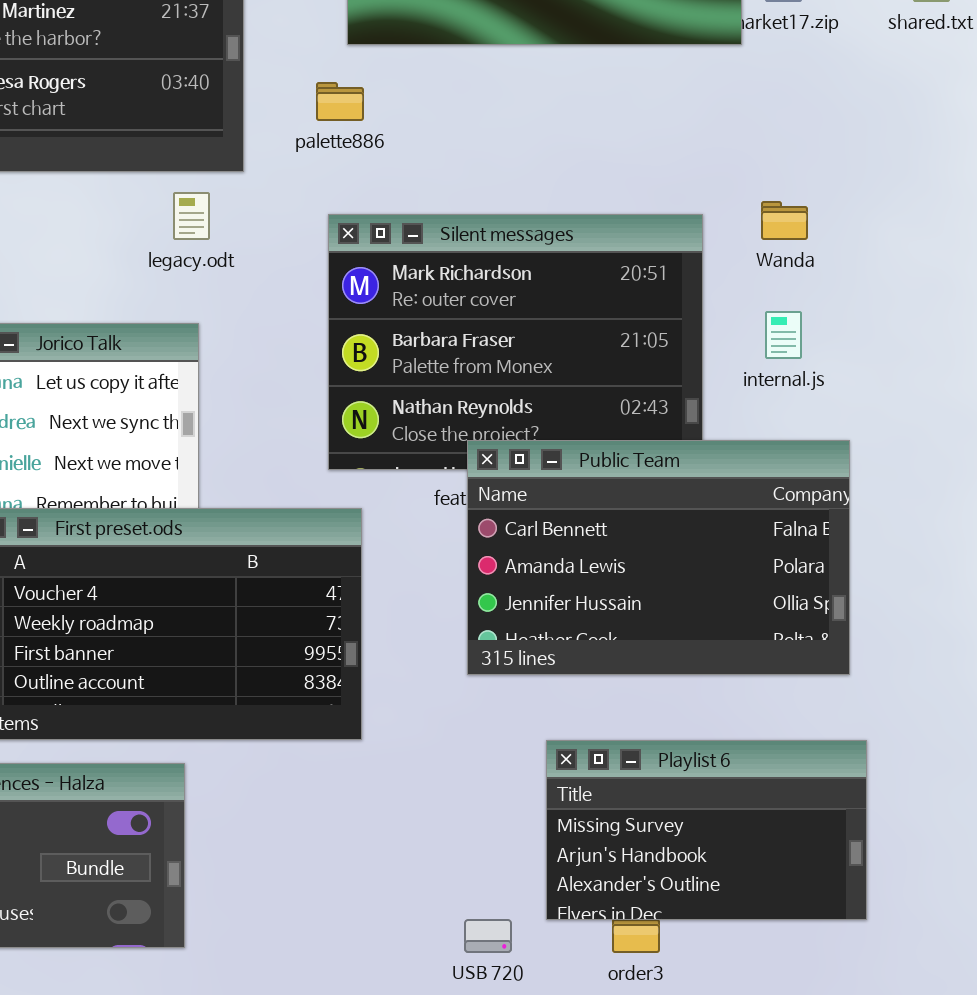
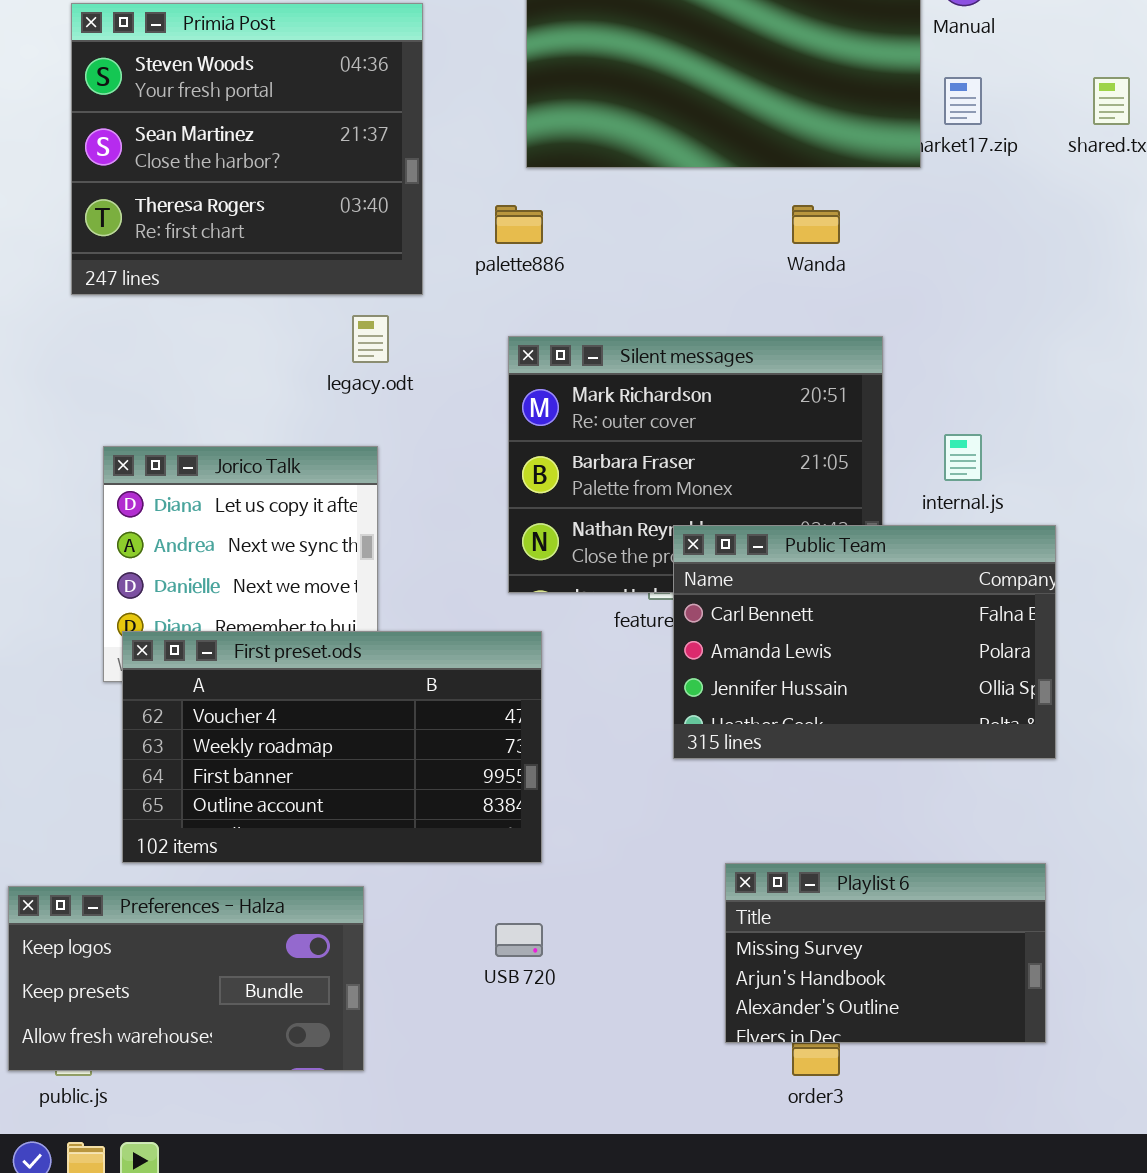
Wanda: [761,201,808,240] -> [792,205,840,244], moved
Public Team: [467,440,850,675] -> [673,525,1056,759], moved
USB 720: [464,919,512,953] -> [495,923,543,957], moved

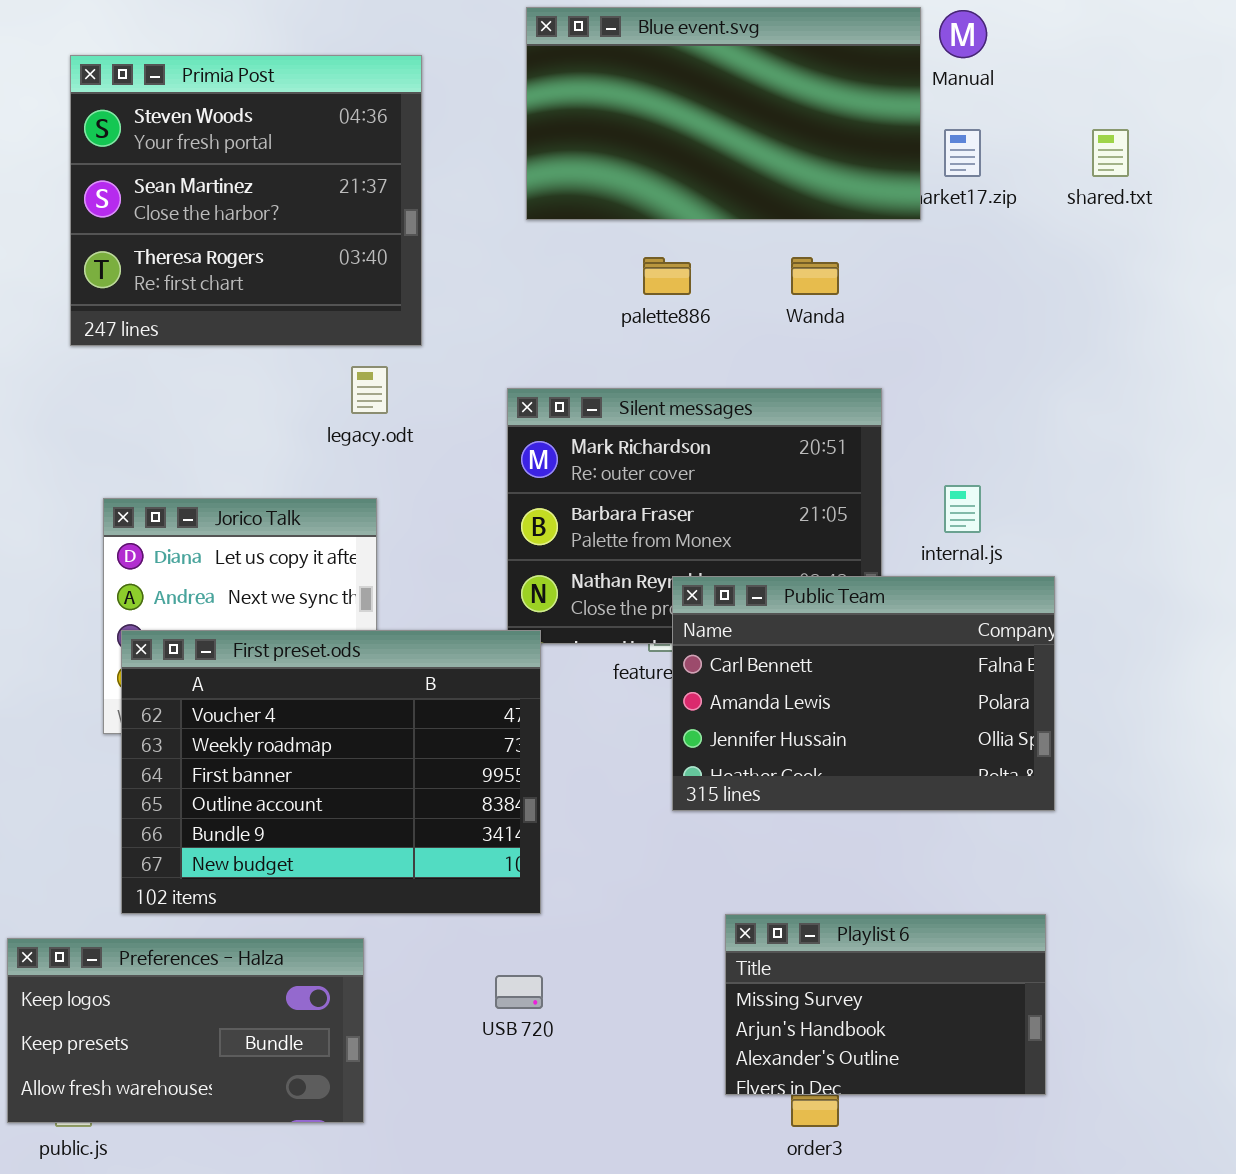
palette886: [495,205,543,244] -> [643,257,691,295], moved
First preset.ods: [122,631,542,863] -> [121,630,541,914], resized

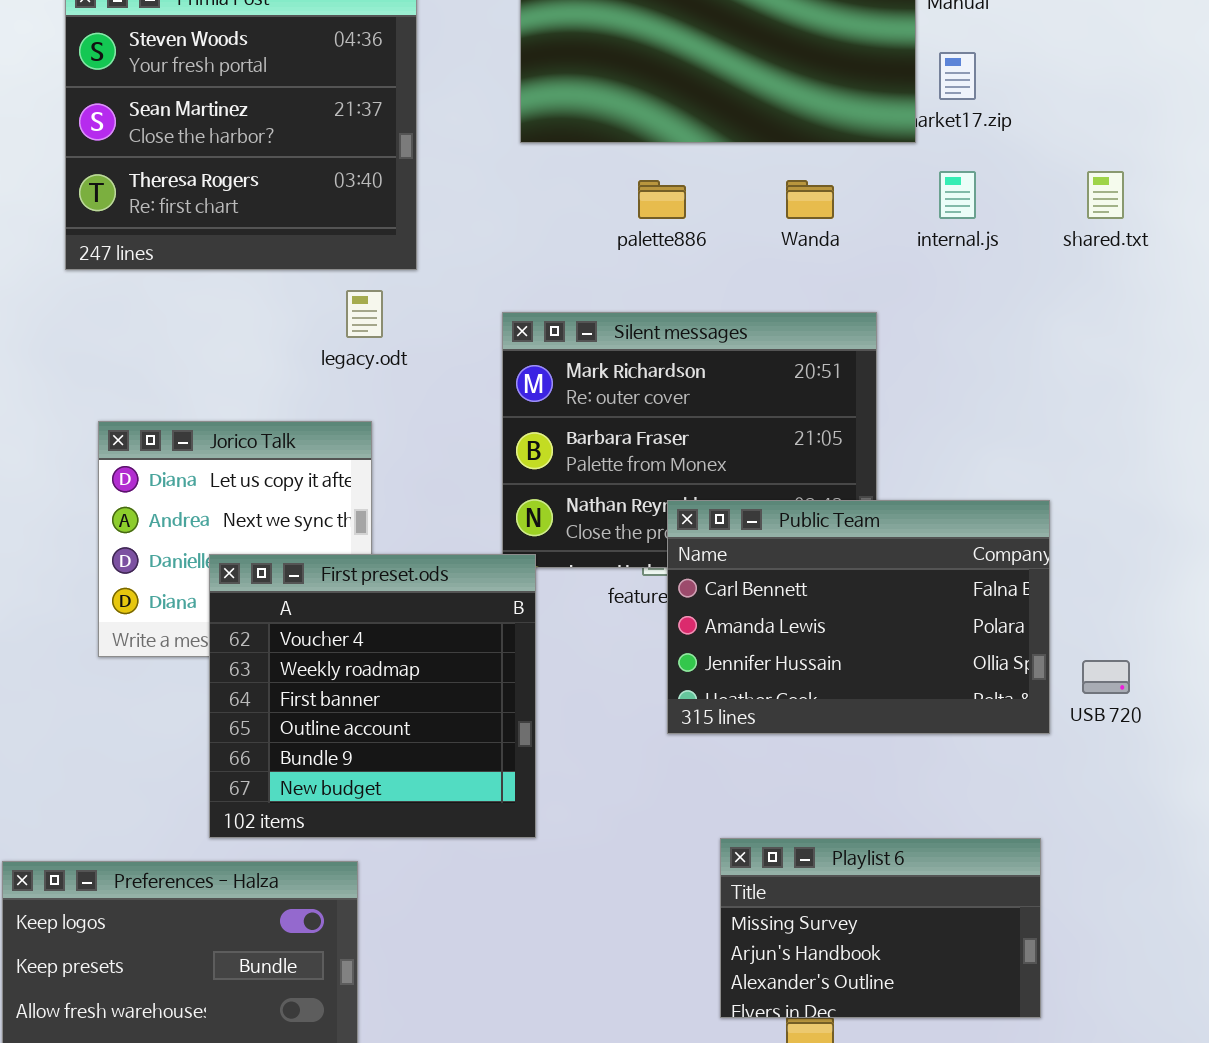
shared.txt: [1092,129,1129,177] -> [1087,171,1124,219], moved
internal.js: [944,485,981,533] -> [939,171,976,219], moved
First preset.ods: [121,630,541,914] -> [209,554,536,838], resized
USB 720: [495,975,543,1009] -> [1082,660,1130,694], moved

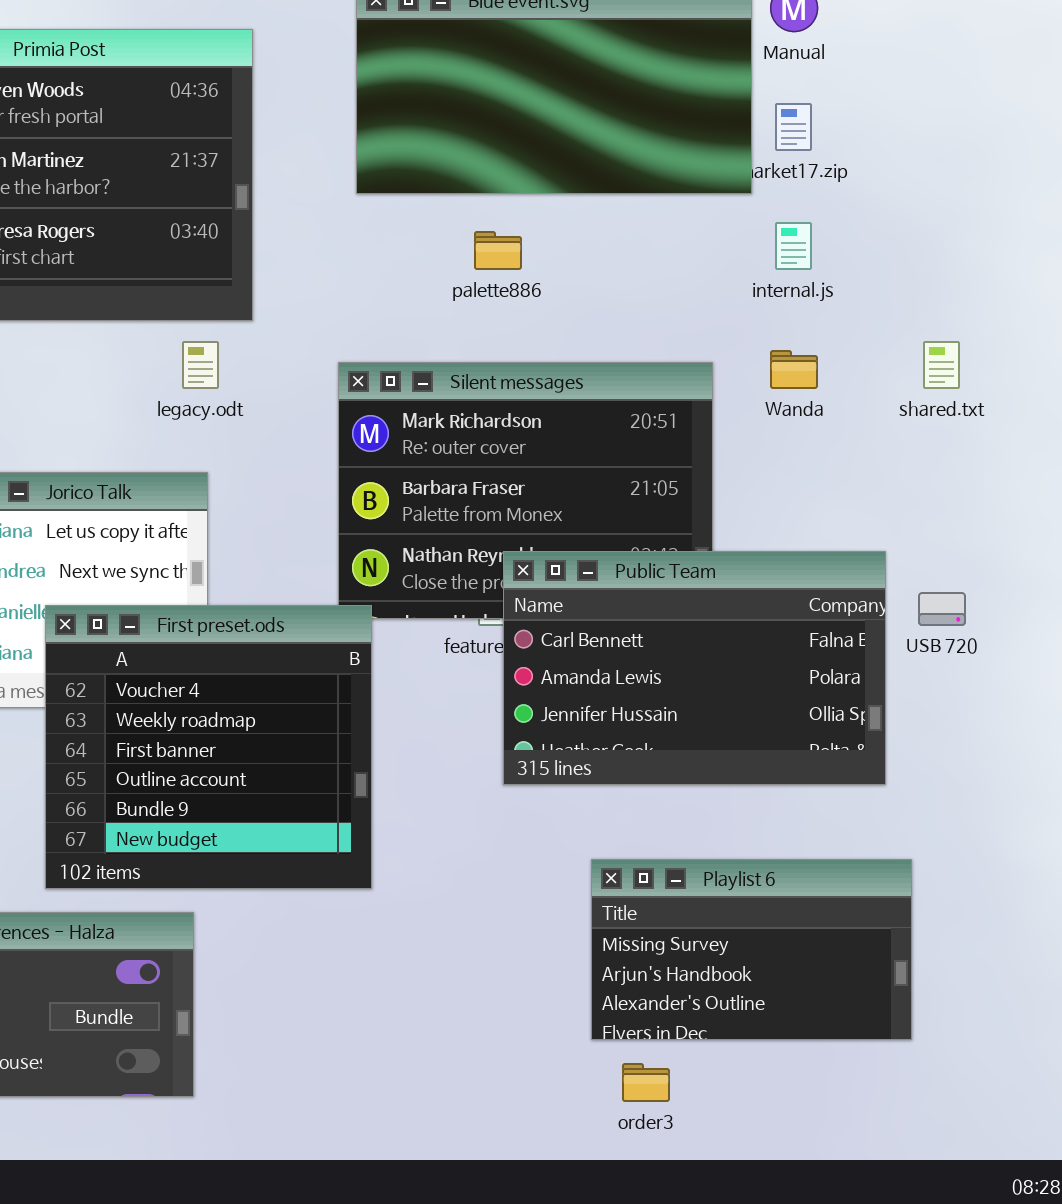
shared.txt: [1087,171,1124,219] -> [923,341,960,389], moved
Wanda: [786,180,834,219] -> [770,350,818,389], moved
USB 720: [1082,660,1130,694] -> [918,592,966,626], moved
Playlist 6: [720,838,1041,1018] -> [591,859,912,1040], moved

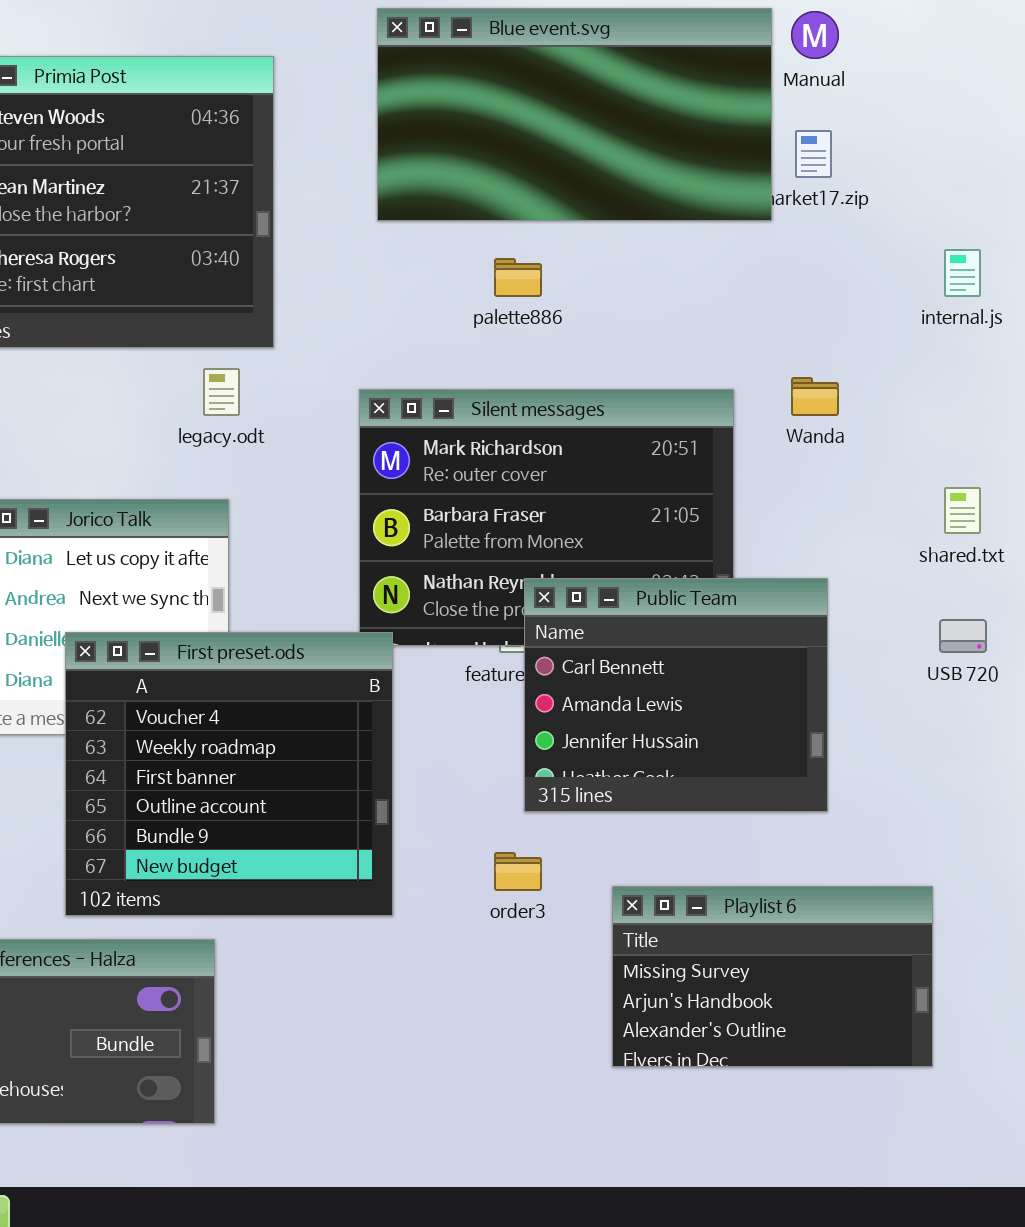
internal.js: [775,222,812,270] -> [944,249,981,297], moved
shared.txt: [923,341,960,389] -> [944,487,981,534], moved
Public Team: [503,551,886,785] -> [524,578,828,812], resized
order3: [622,1063,670,1102] -> [494,852,542,891], moved

